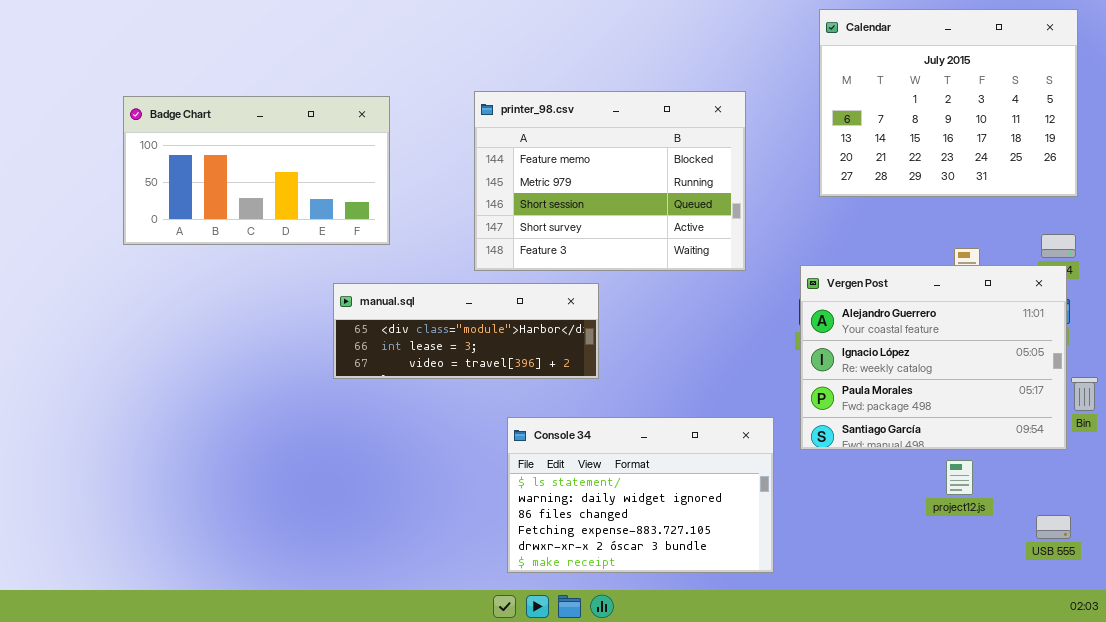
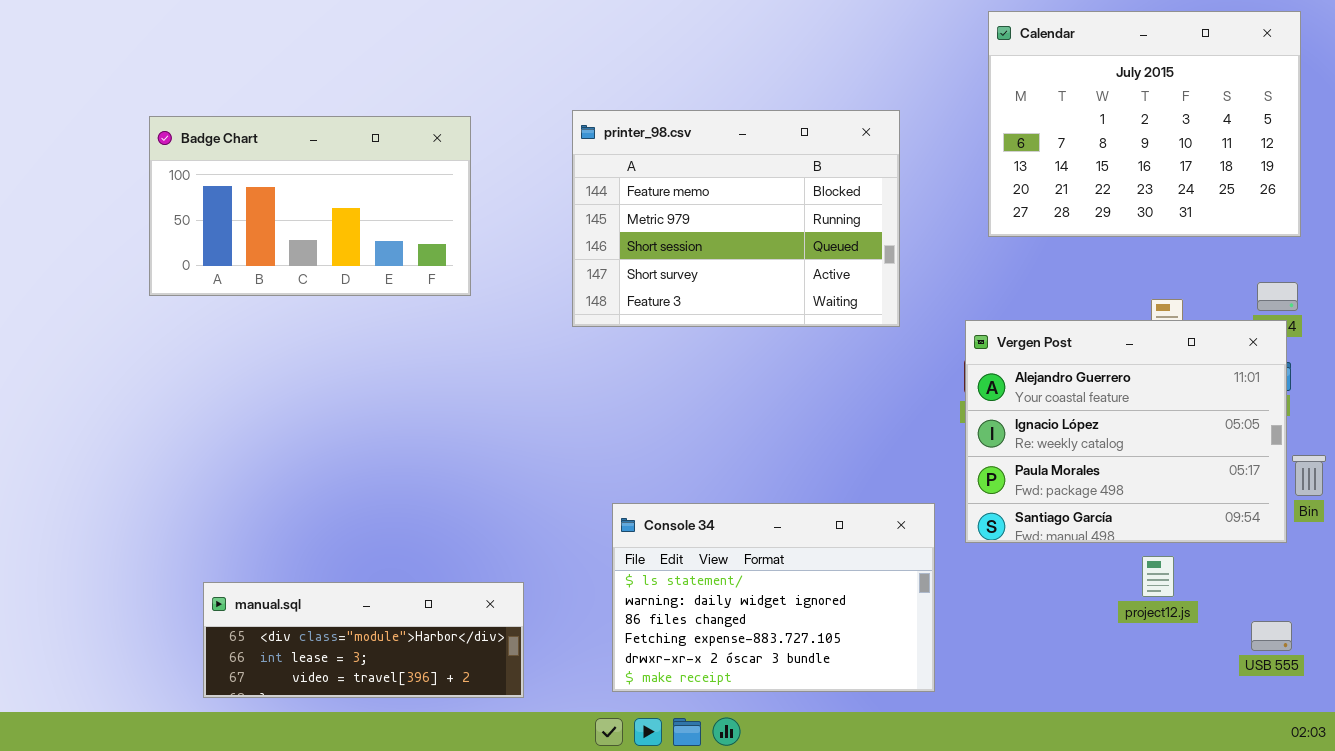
manual.sql: [333,283,599,379] -> [203,582,524,698], moved

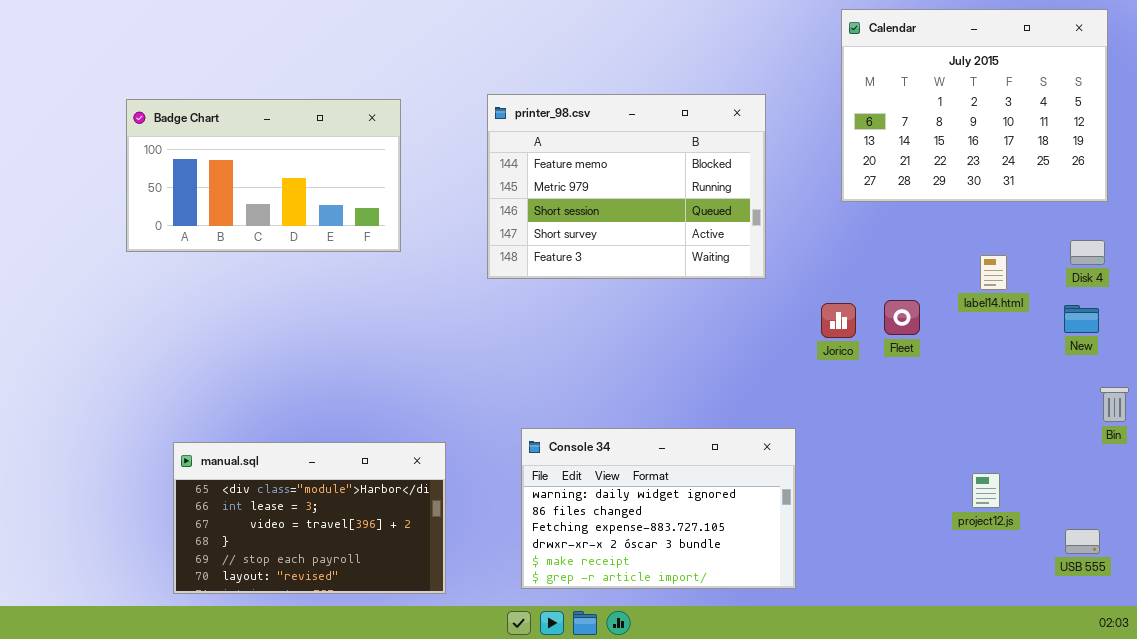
Vergen Post: [965,320,1287,543] -> none, closed
Console 34: [612,503,935,692] -> [521,428,796,589], scrolled down 1 row
manual.sql: [203,582,524,698] -> [173,442,446,594], resized

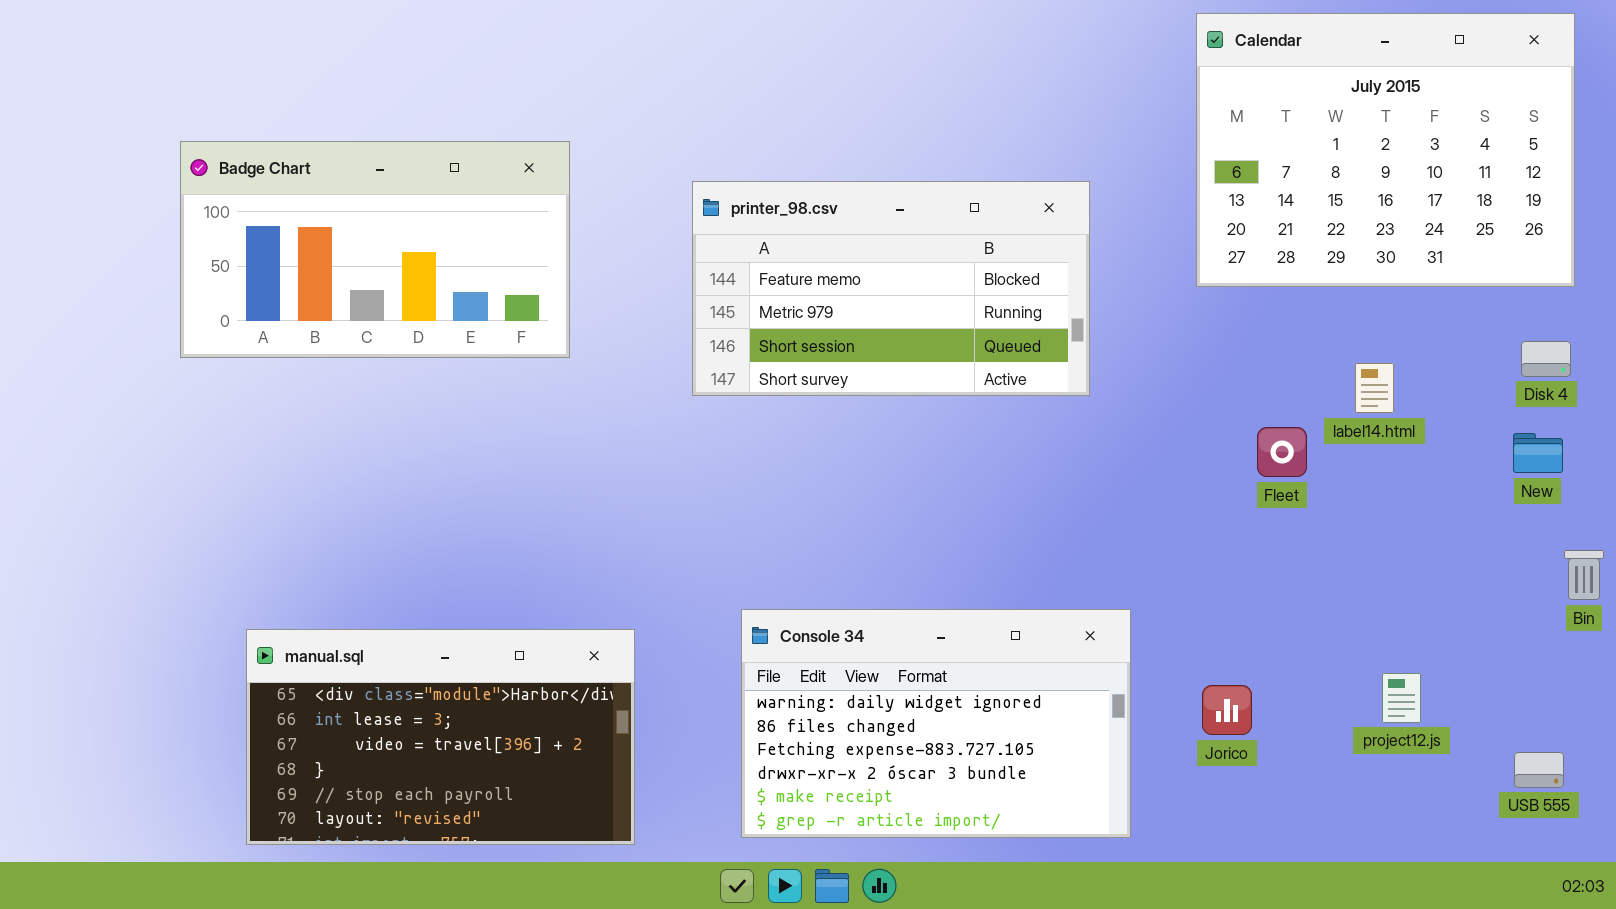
printer_98.csv: [487,94,766,279] -> [692,181,1090,396], resized
label14.html: [980,255,1007,290] -> [1355,363,1394,413], moved
Jorico: [821,303,856,338] -> [1202,685,1252,735], moved

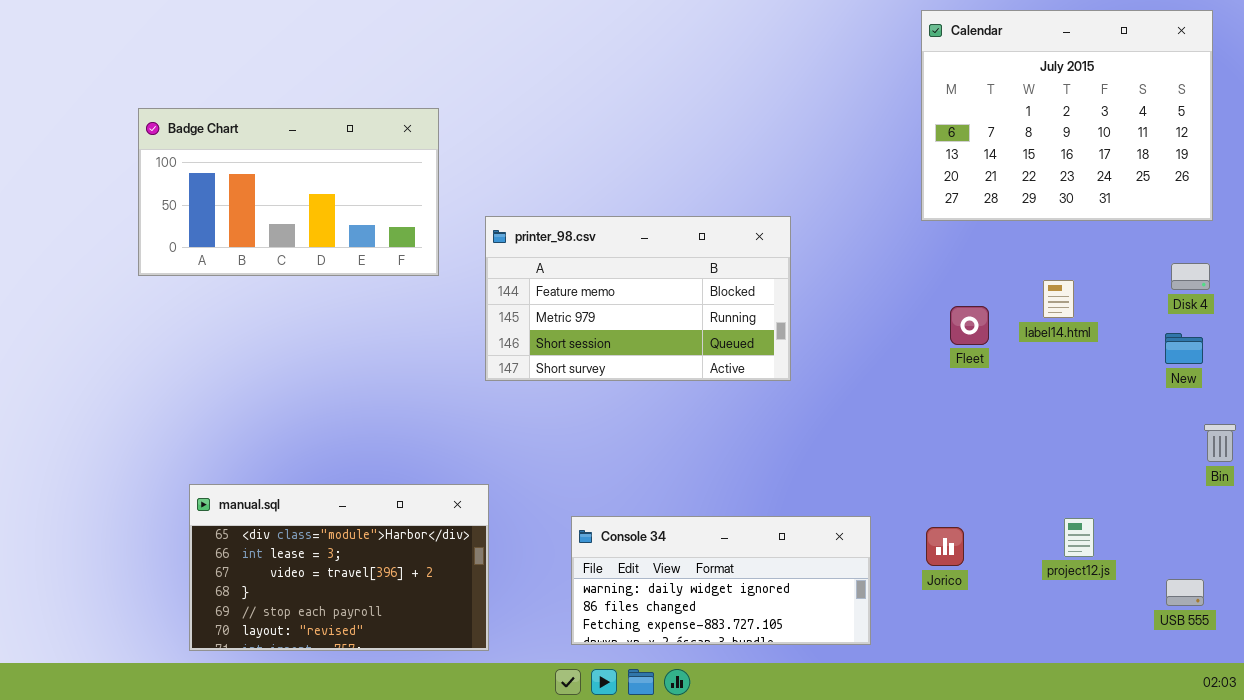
printer_98.csv: [692,181,1090,396] -> [485,216,791,381], moved
Fleet: [1257,427,1307,477] -> [950,306,989,345], moved
Console 34: [741,609,1131,838] -> [571,516,871,645], resized

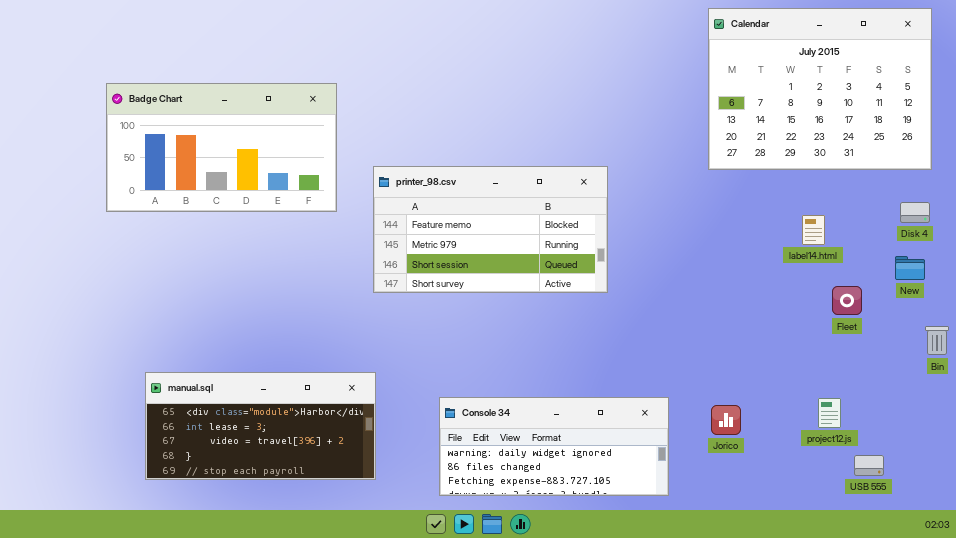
Fleet: [950,306,989,345] -> [832,286,862,315], moved
manual.sql: [189,484,489,651] -> [145,372,376,480], resized
USB 555: [1166,579,1204,606] -> [854,455,884,476], moved

